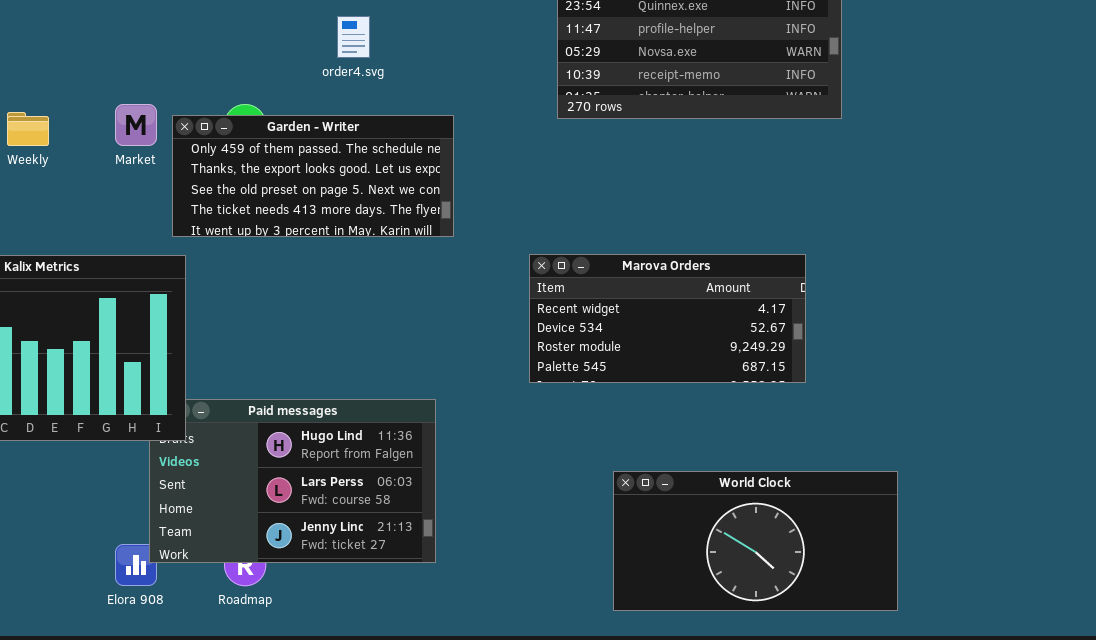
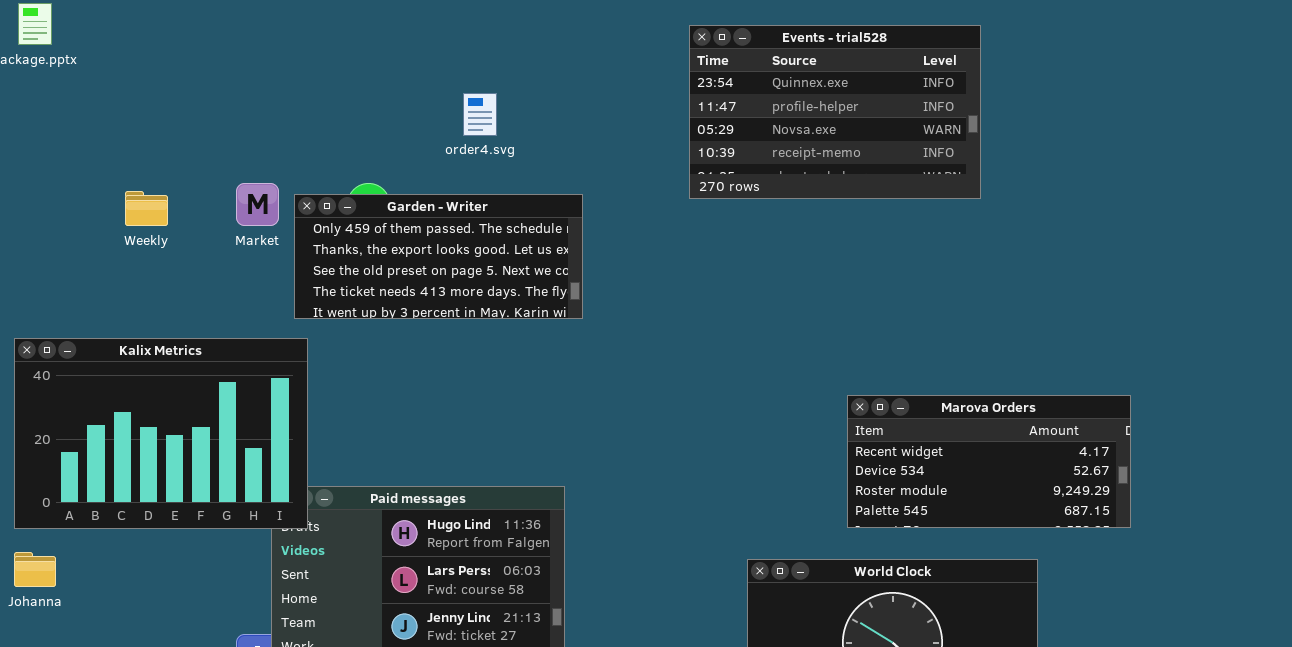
Marova Orders: [529,254,806,383] -> [847,395,1131,528], moved

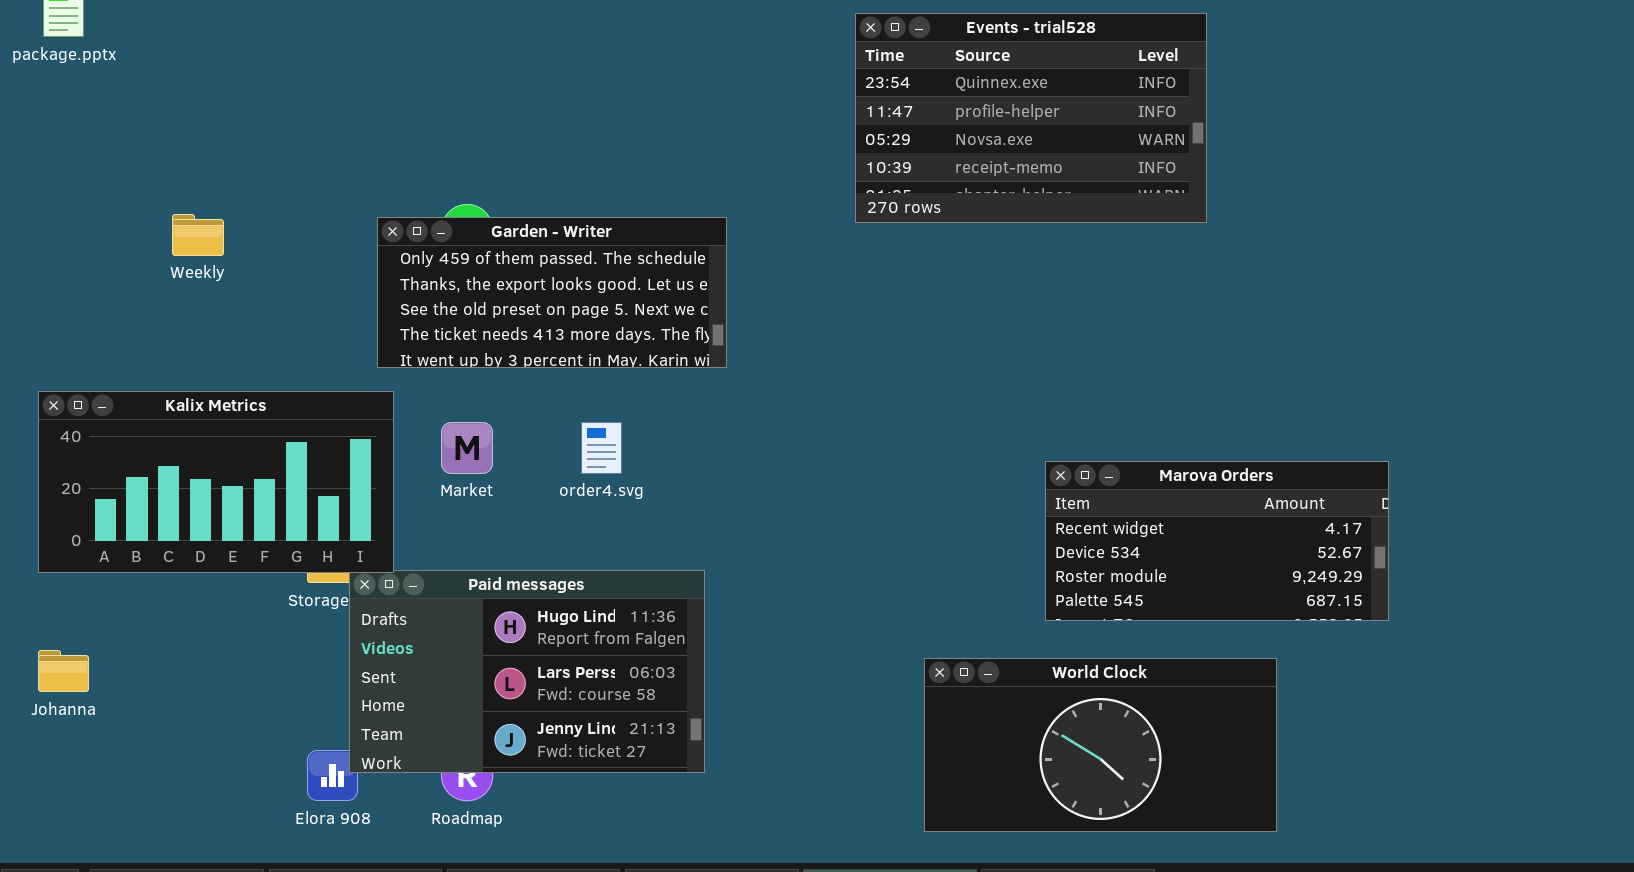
order4.svg: [463,93,497,136] -> [581,422,622,474], moved
Market: [236,183,279,226] -> [441,422,493,474], moved
Kalix Metrics: [14,338,308,529] -> [38,391,394,573], resized

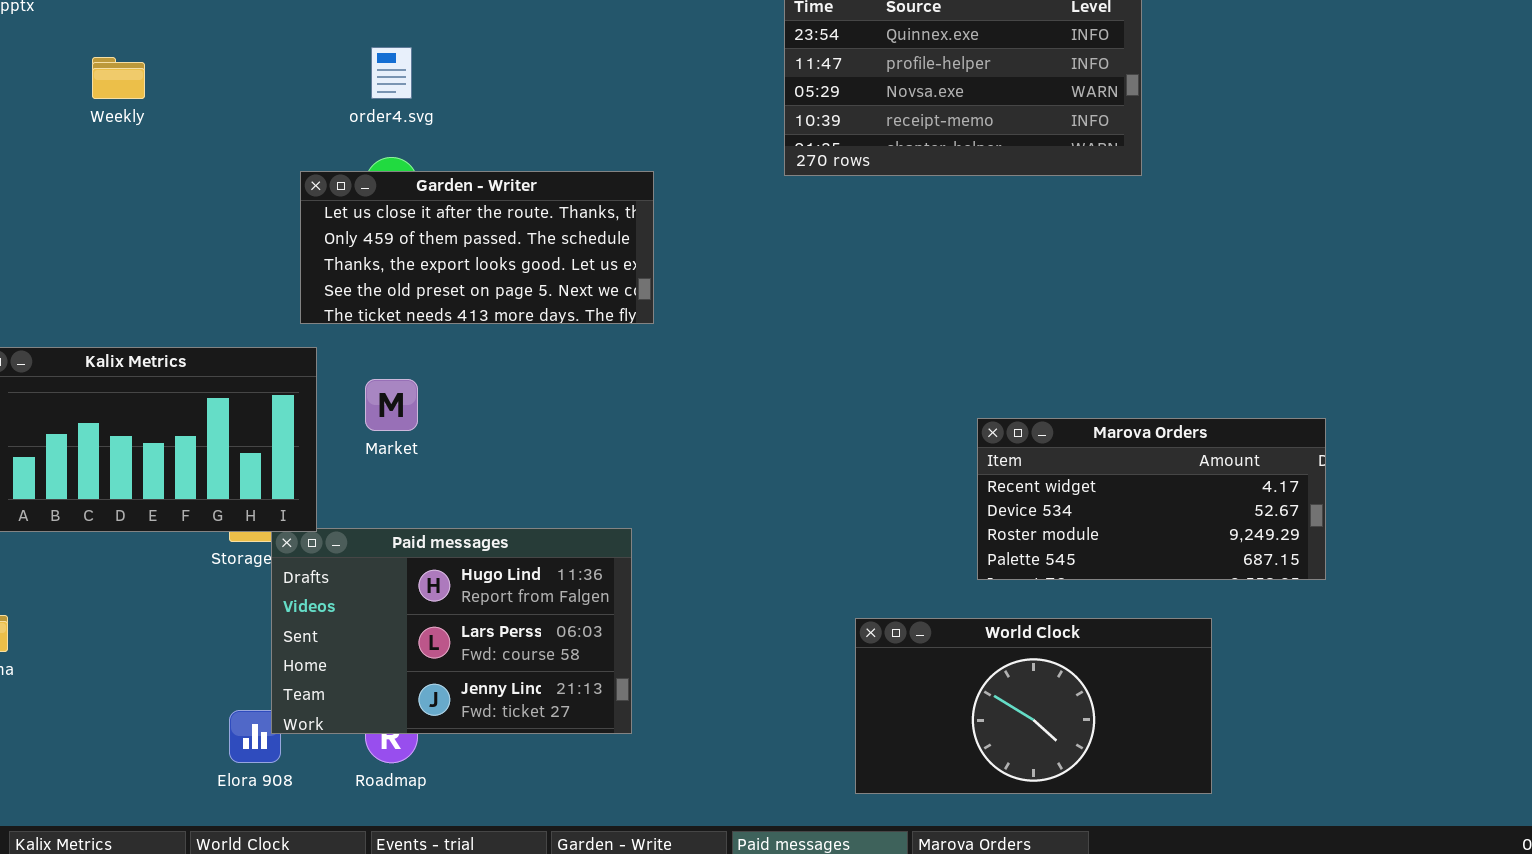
Weekly: [172,214,224,256] -> [92,57,145,99], moved
Garden - Writer: [377,217,727,368] -> [300,171,654,324], scrolled up 1 row
order4.svg: [581,422,622,474] -> [371,47,412,99], moved

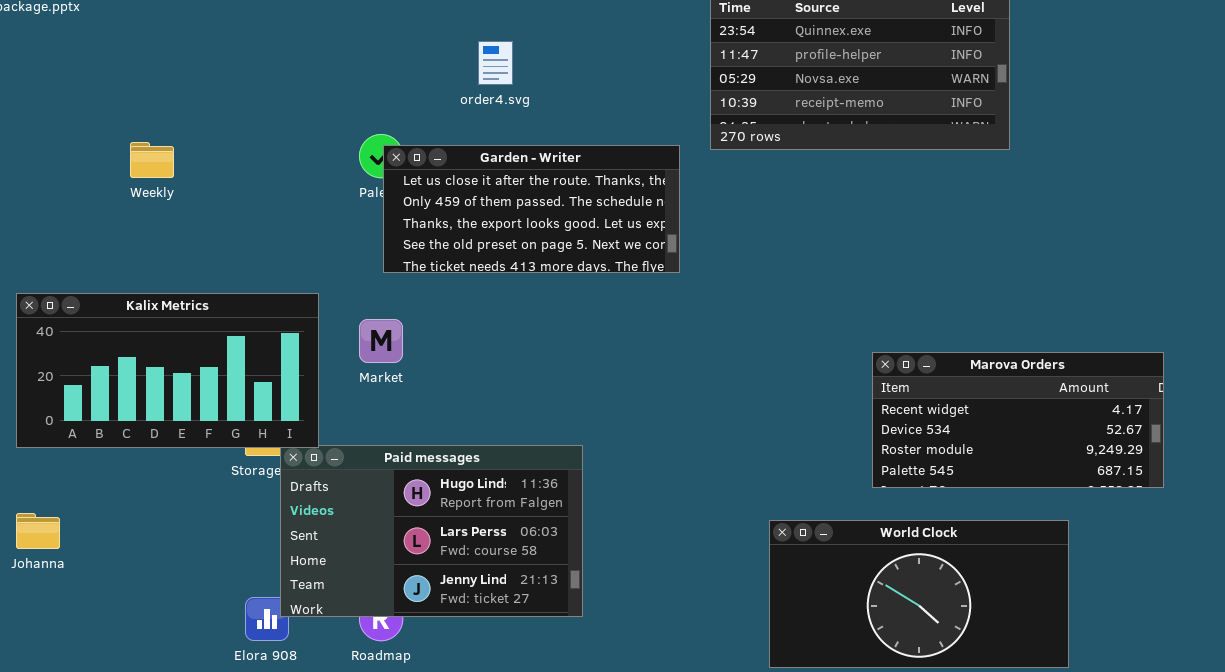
order4.svg: [371,47,412,99] -> [478,41,513,85], moved
Weekly: [92,57,145,99] -> [130,142,174,178], moved
Garden - Writer: [300,171,654,324] -> [383,145,680,273], moved

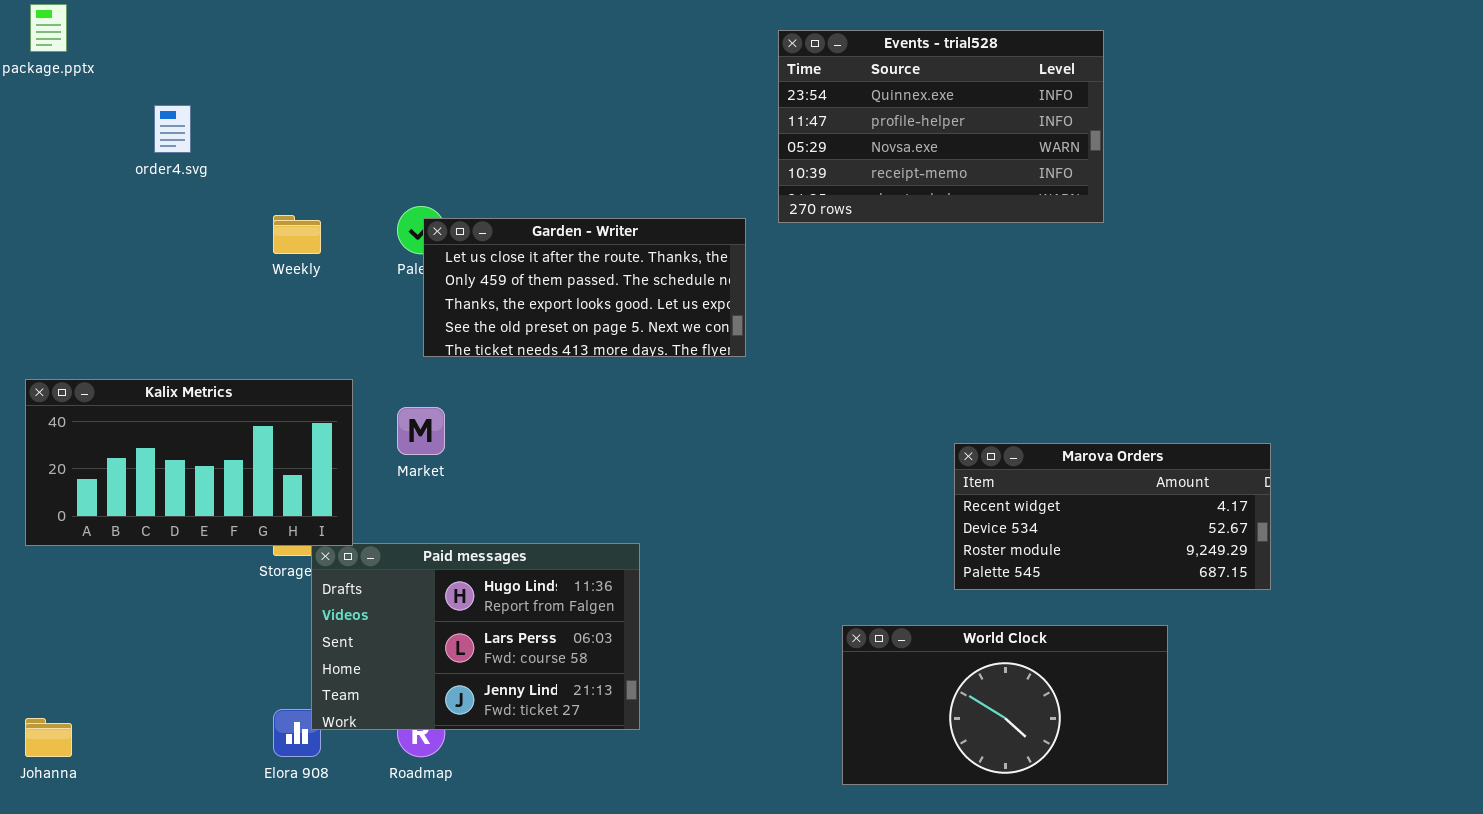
order4.svg: [478,41,513,85] -> [154,105,191,153], moved
Weekly: [130,142,174,178] -> [273,215,321,254], moved
Johanna: [16,513,60,549] -> [25,718,72,757], moved

